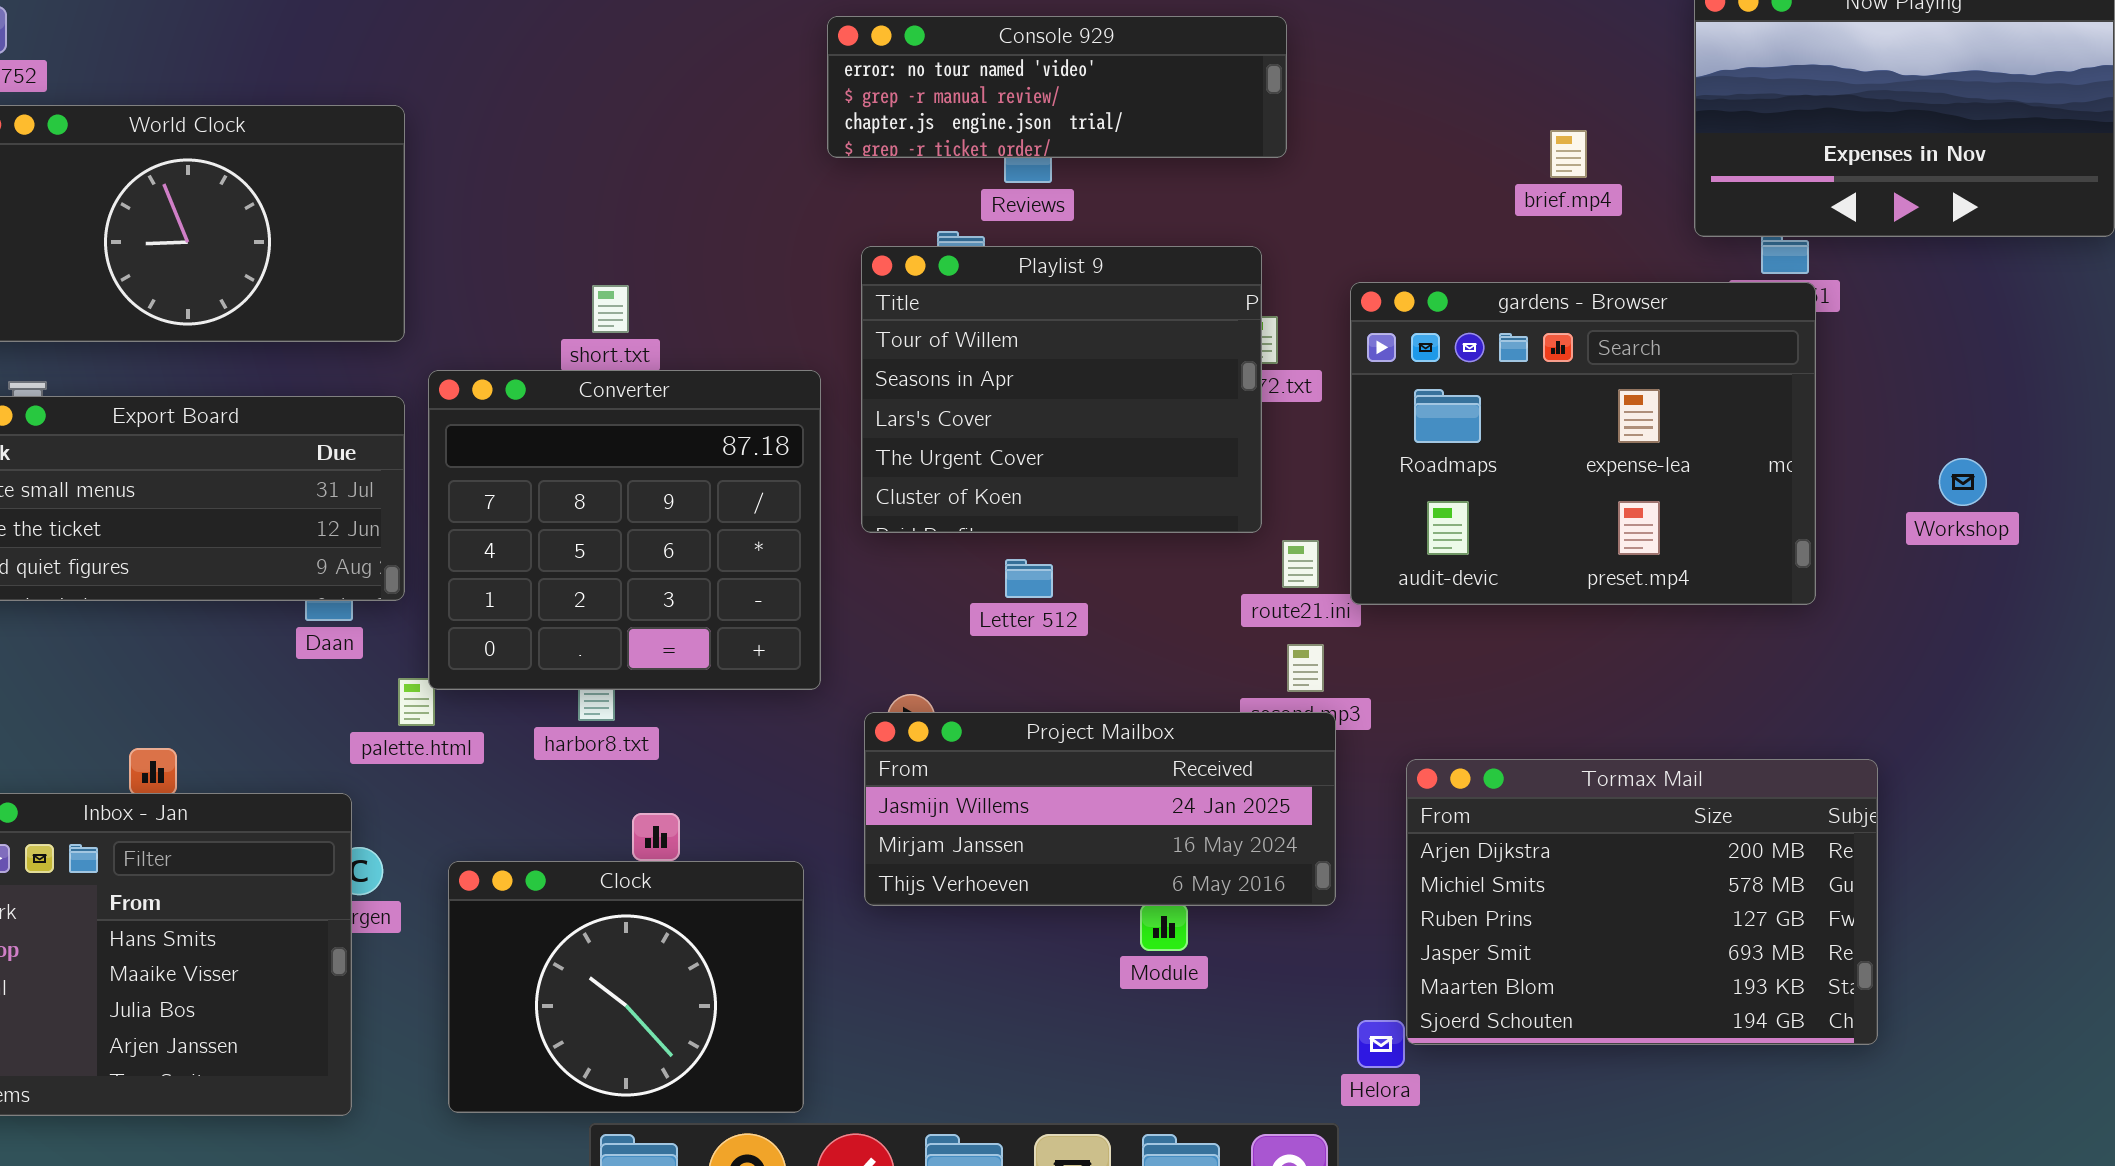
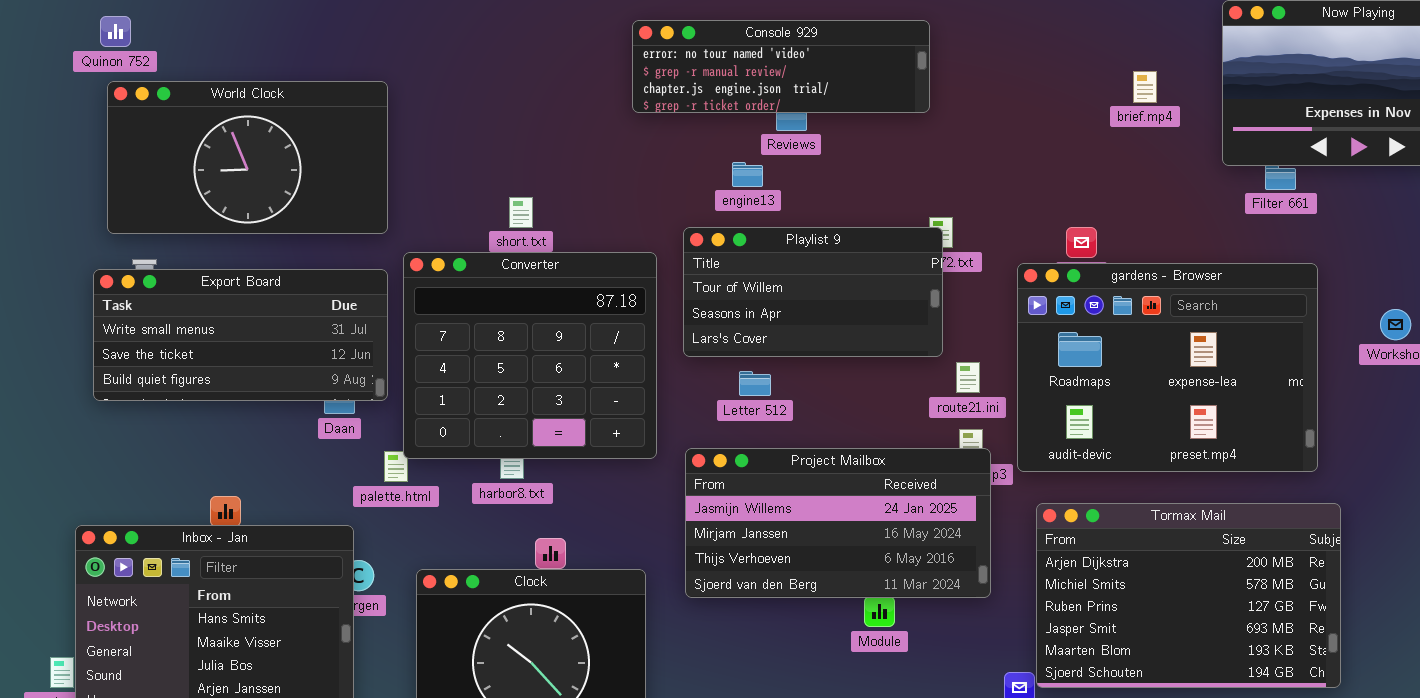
Console 929: [827,16,1287,158] -> [632,20,930,113], moved
brief.mp4: [1550,130,1587,178] -> [1133,71,1157,103], moved
Playlist 9: [861,246,1262,533] -> [683,227,943,357], resized
gardens - Browser: [1350,282,1816,605] -> [1017,263,1318,472], moved
Letter 512: [1005,559,1053,598] -> [739,371,771,396], moved
Project Mailbox: [864,712,1336,906] -> [685,448,991,598], resized

